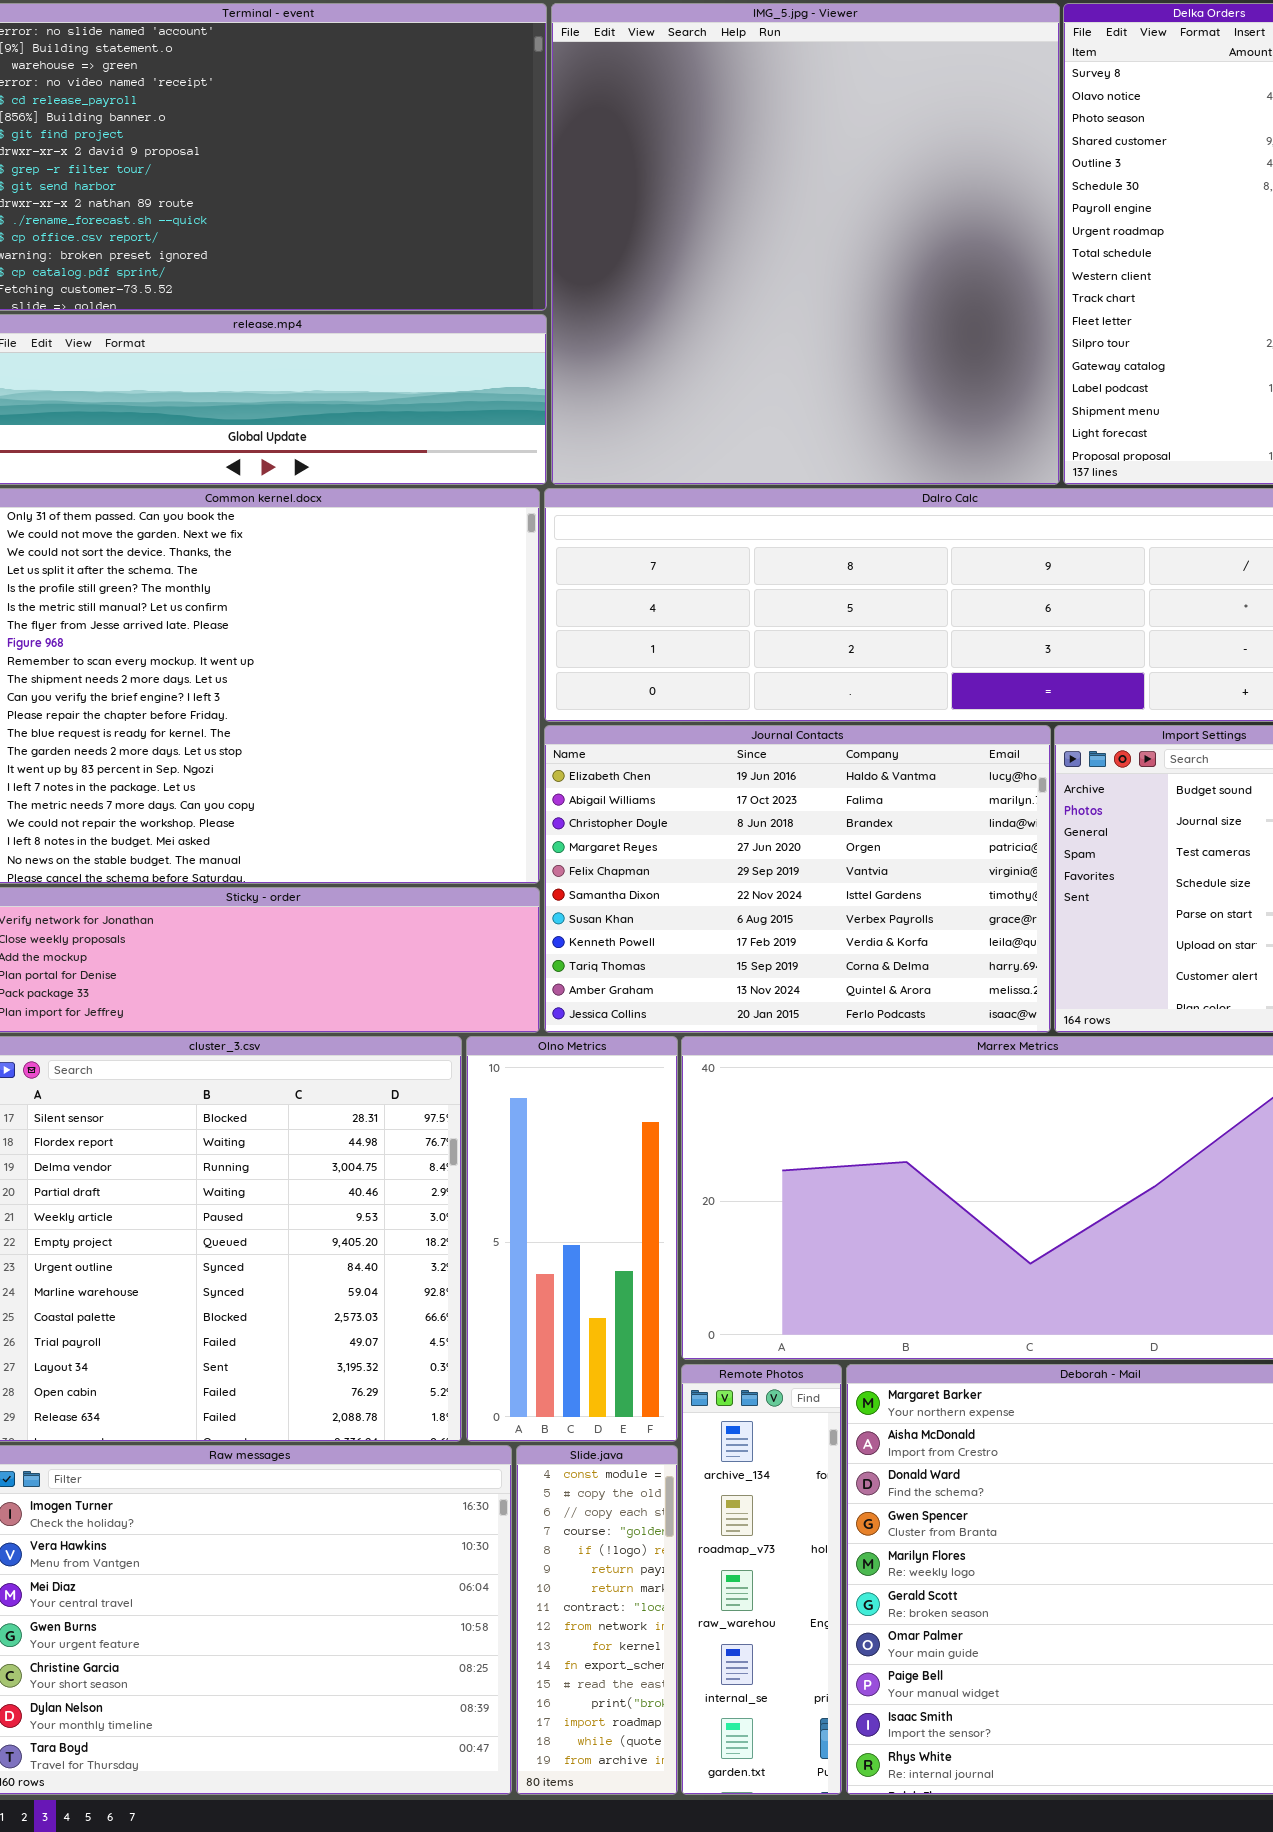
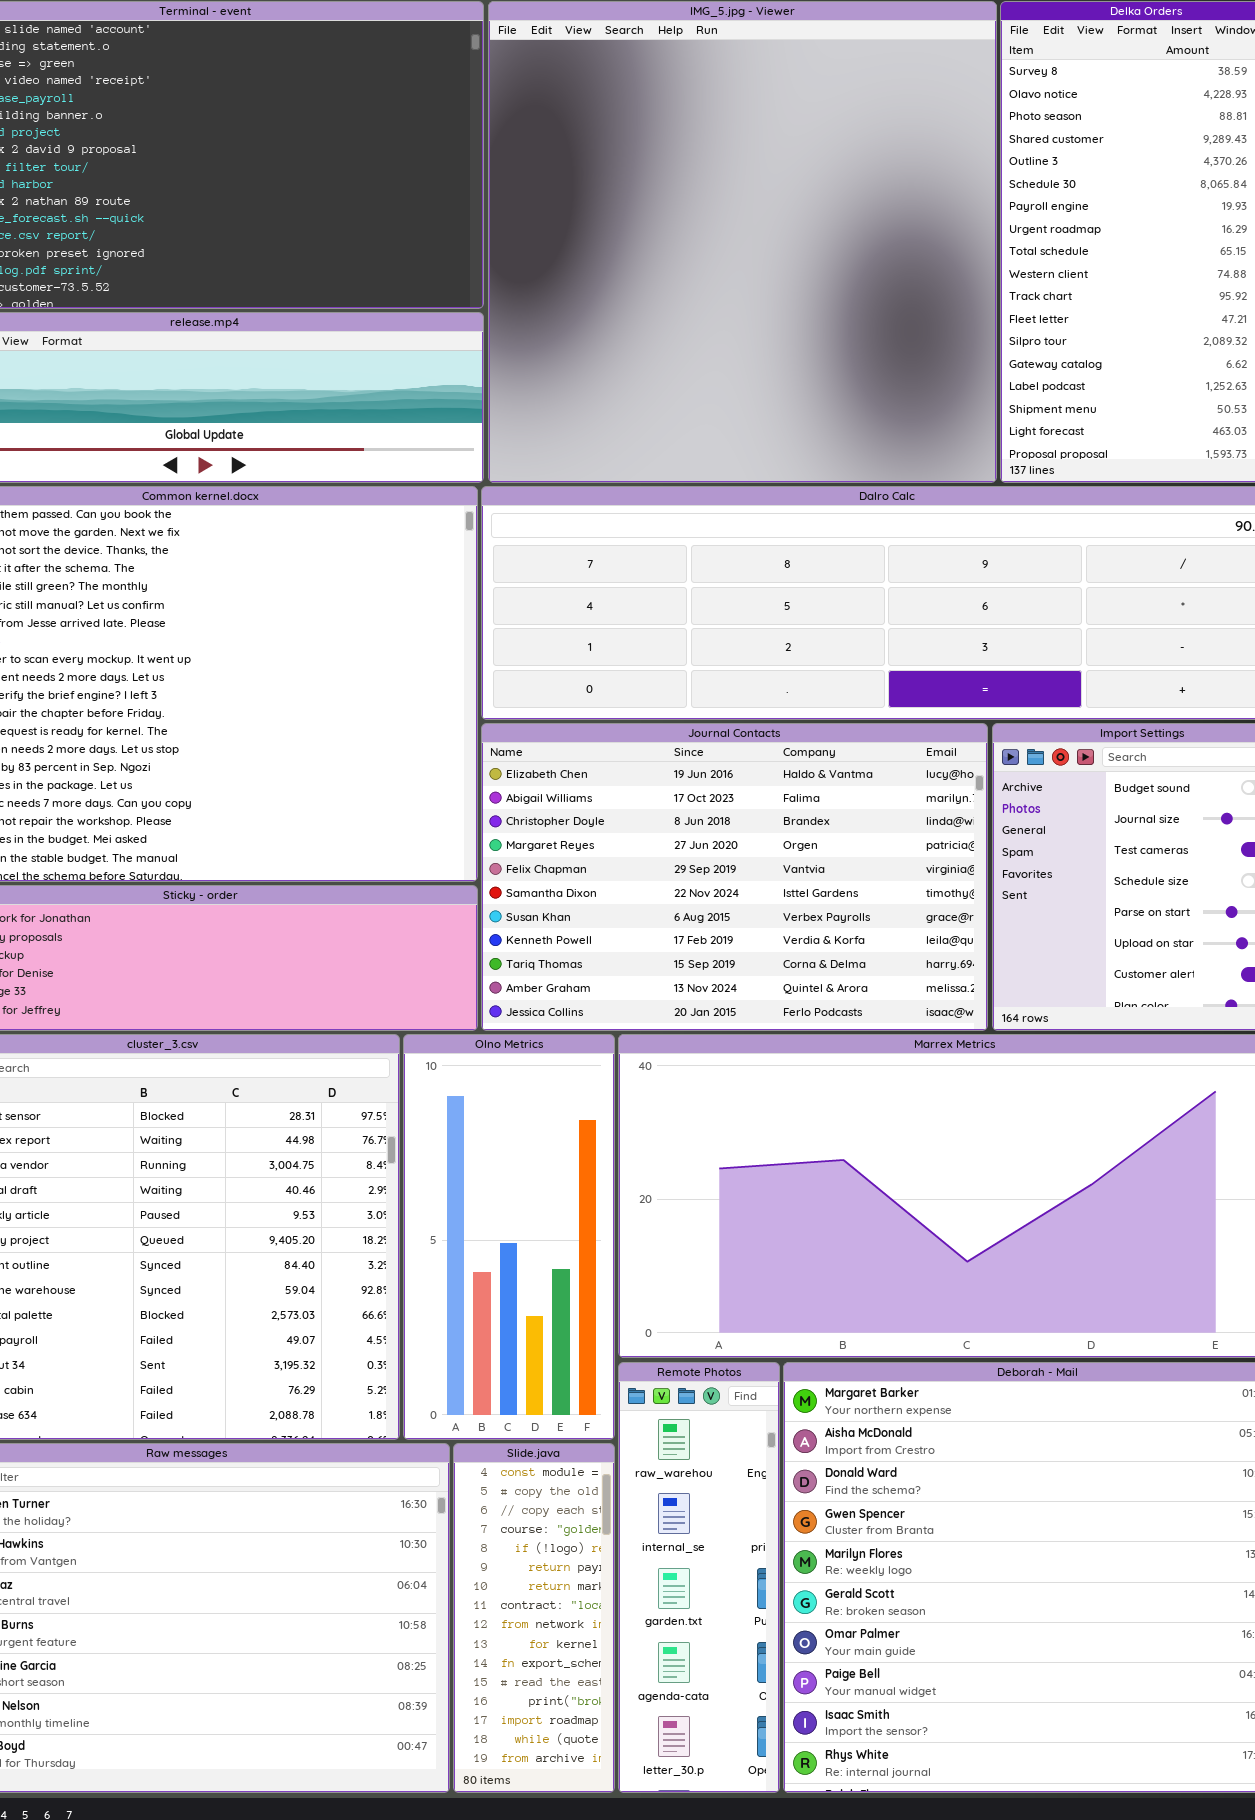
Remote Photos: [681,1364,842,1795] -> [618,1362,780,1793], scrolled down 2 rows

